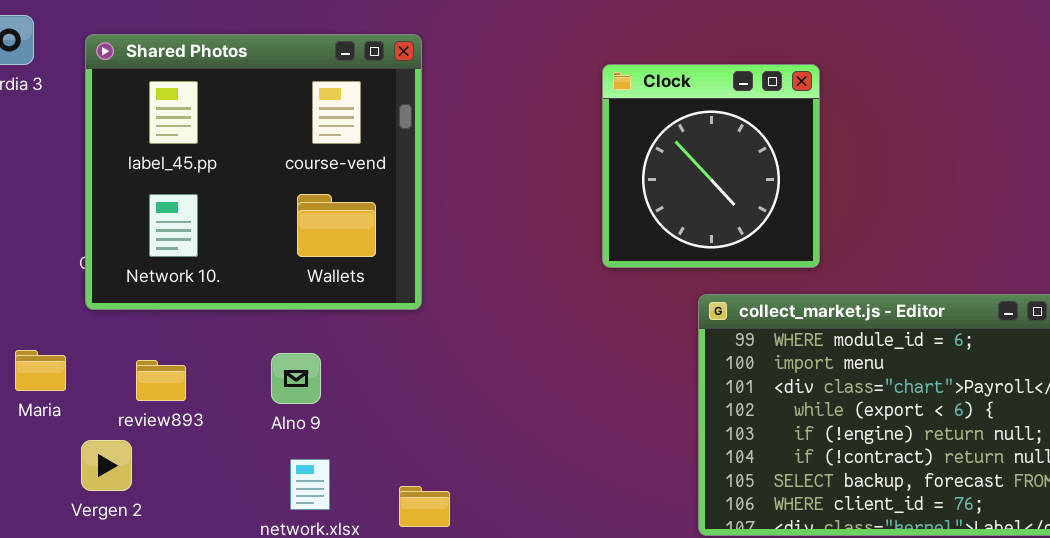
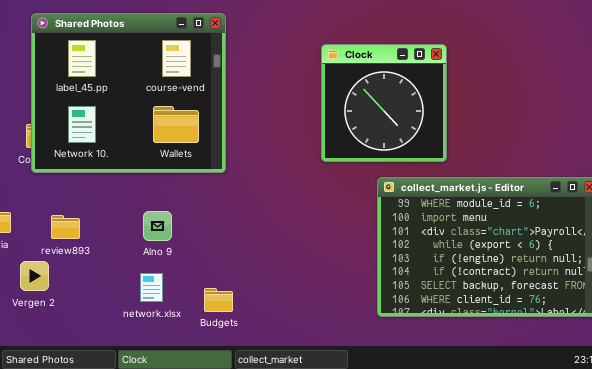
Shared Photos: [85,34,422,310] -> [31,13,226,173], moved
Alno 9: [271,353,321,404] -> [143,211,172,241], moved

